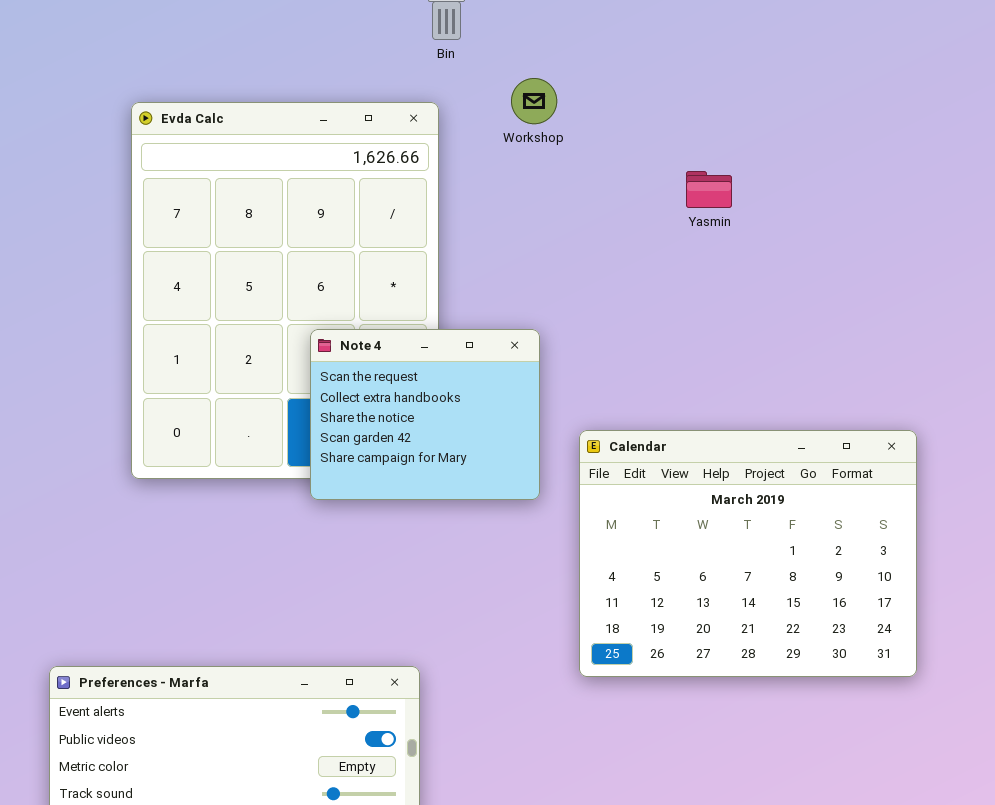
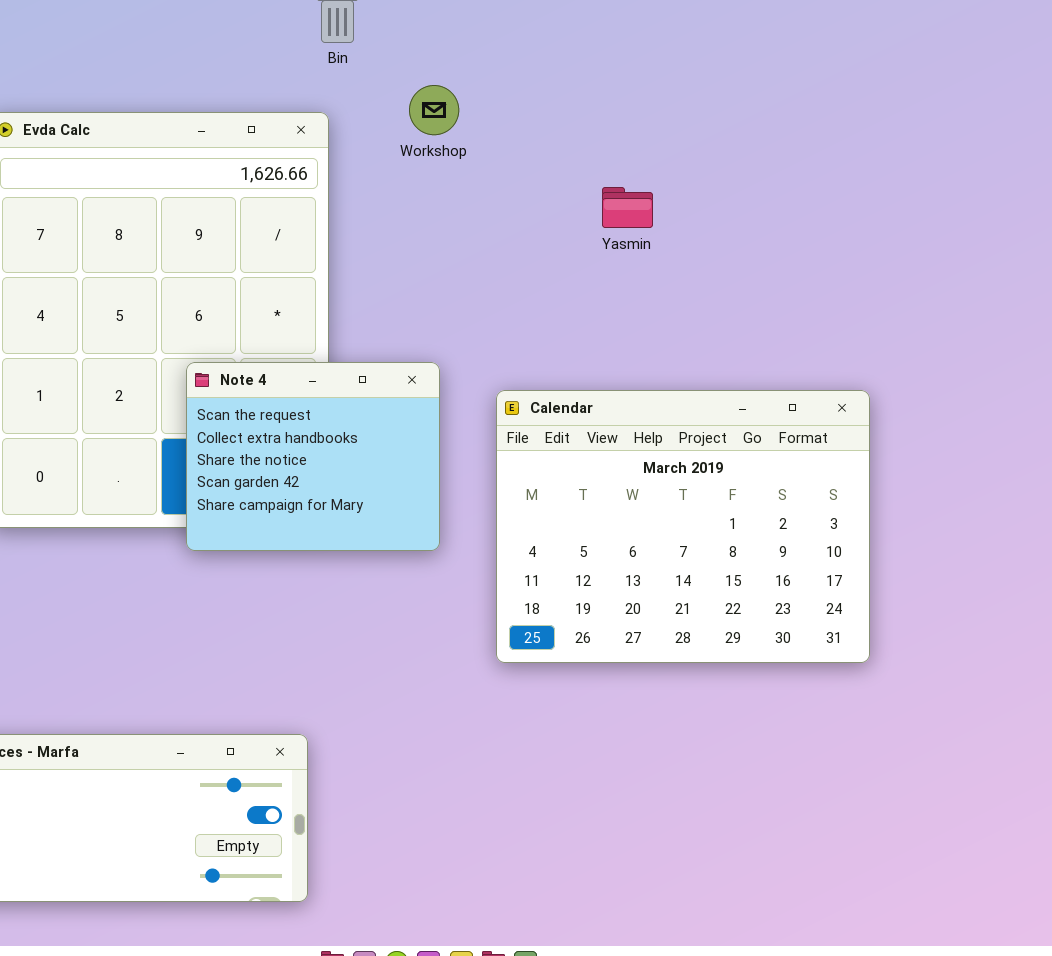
Calendar: [579,430,917,677] -> [496,390,870,663], moved

